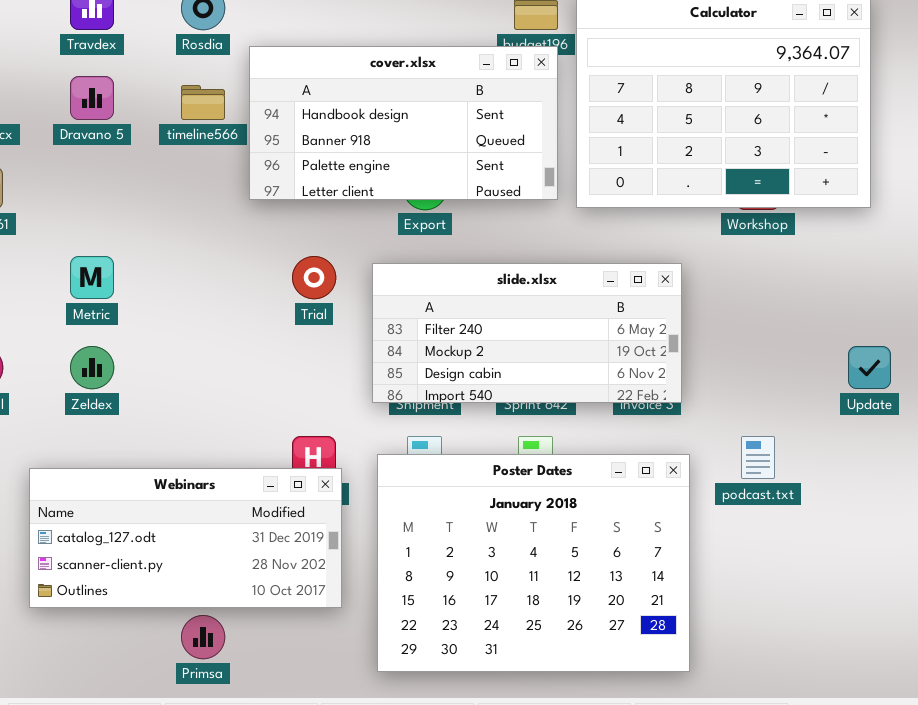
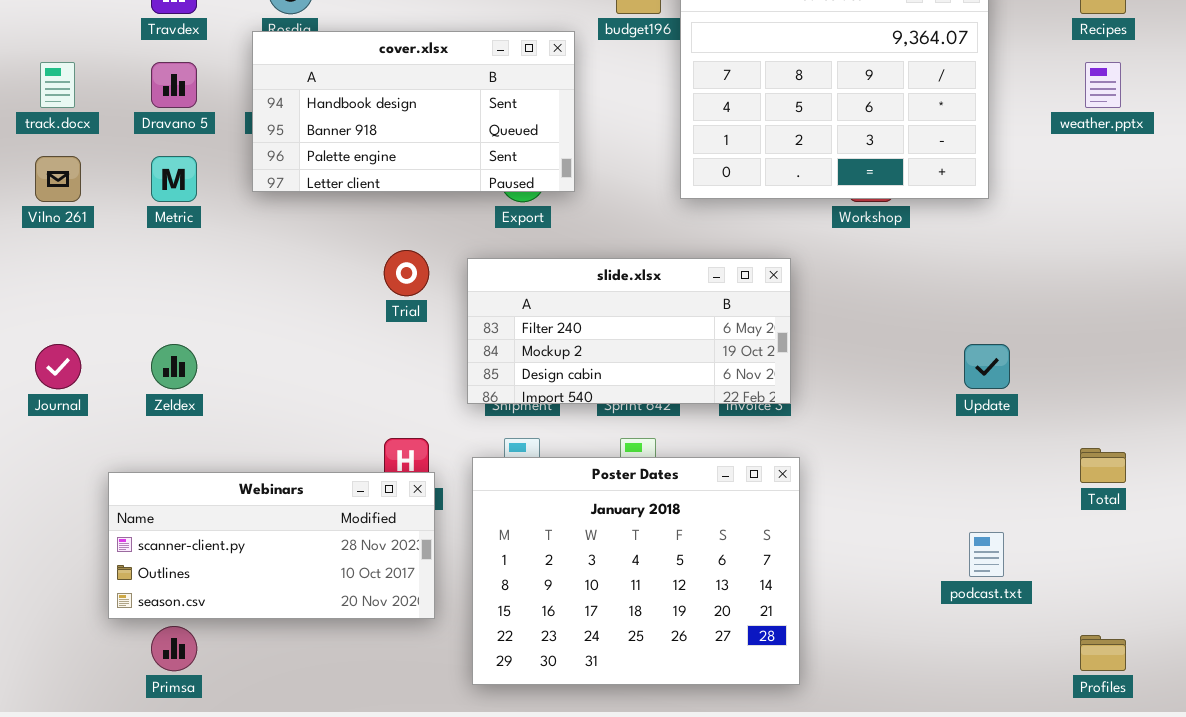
cover.xlsx: [249,46,558,200] -> [252,31,575,192], moved
Metric: [70,256,114,299] -> [151,156,197,202], moved
podcast.txt: [741,436,775,479] -> [969,532,1004,577], moved
Webinars: [29,468,342,608] -> [108,472,435,619], scrolled down 1 row
Primsa: [181,615,225,659] -> [151,626,197,671], moved

